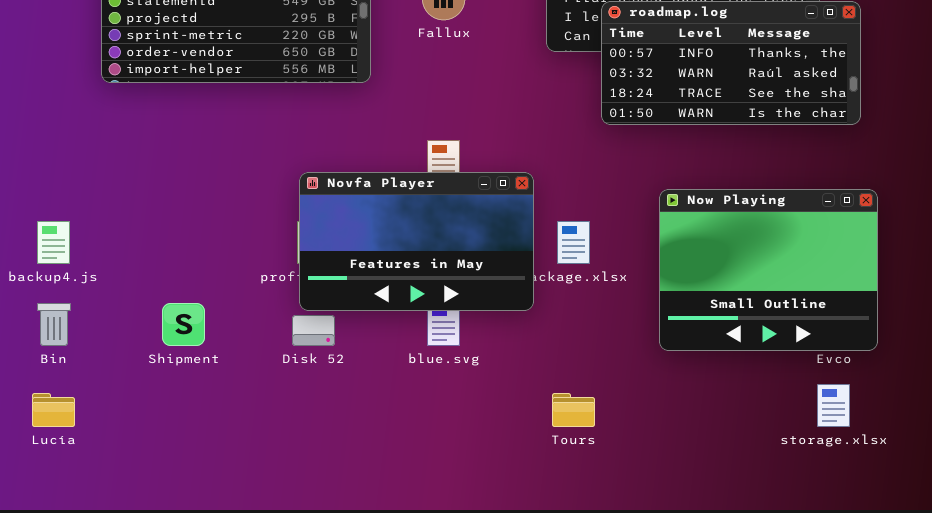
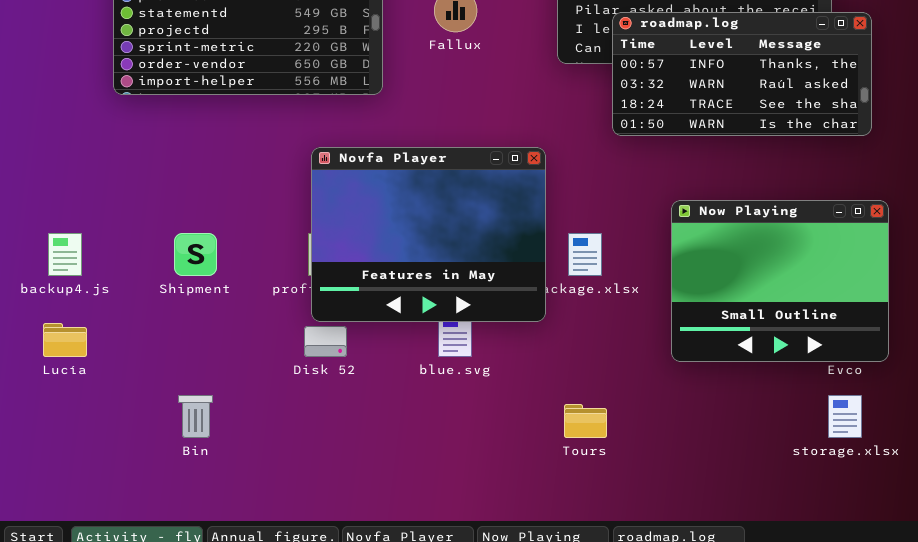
Novfa Player: [299,172,534,311] -> [311,147,546,322], resized
Bin: [37,303,71,346] -> [178,395,213,438], moved
Shipment: [162,303,205,346] -> [174,233,217,276], moved
Lucía: [32,393,75,427] -> [43,323,87,357], moved

